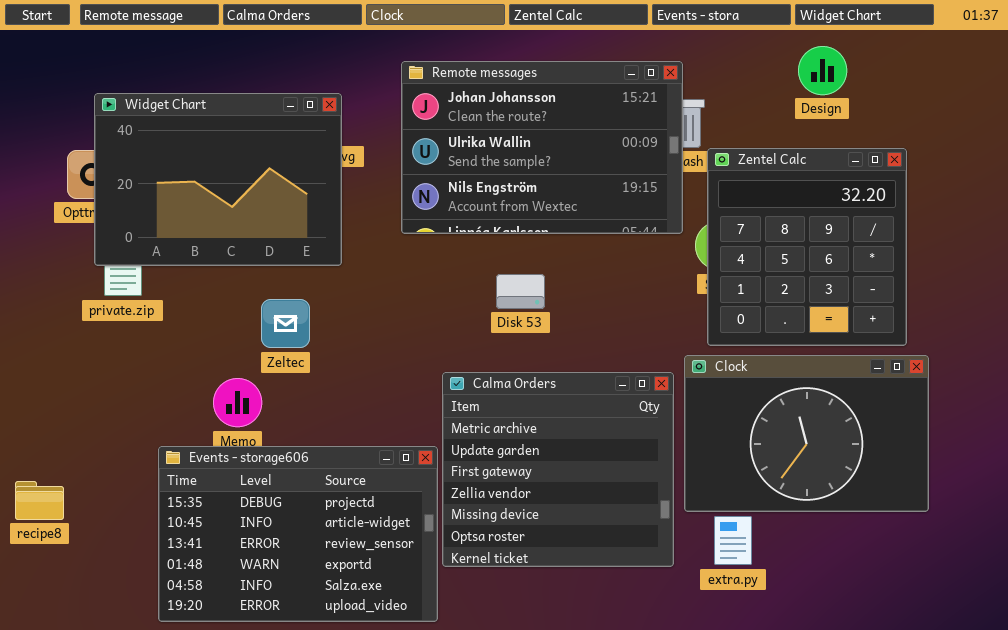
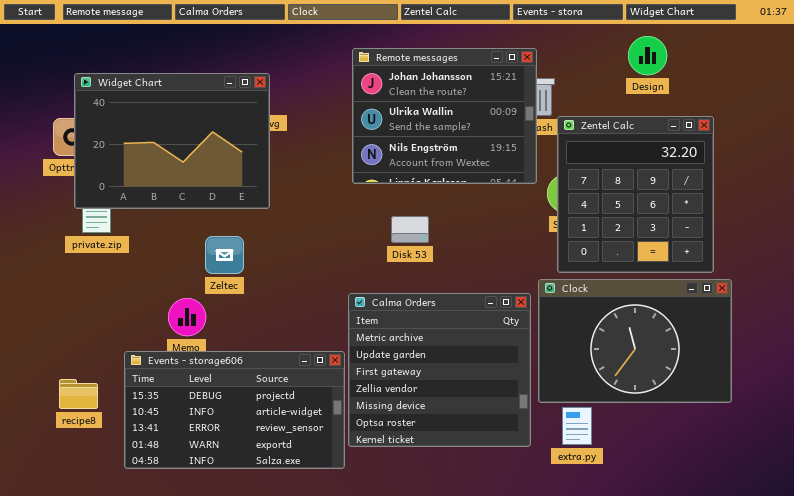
Remote messages: [401,61,683,234] -> [352,48,537,184], resized
Events - storage606: [158,446,438,622] -> [124,351,345,469], resized
recipe8: [15,481,64,520] -> [59,379,98,409], moved

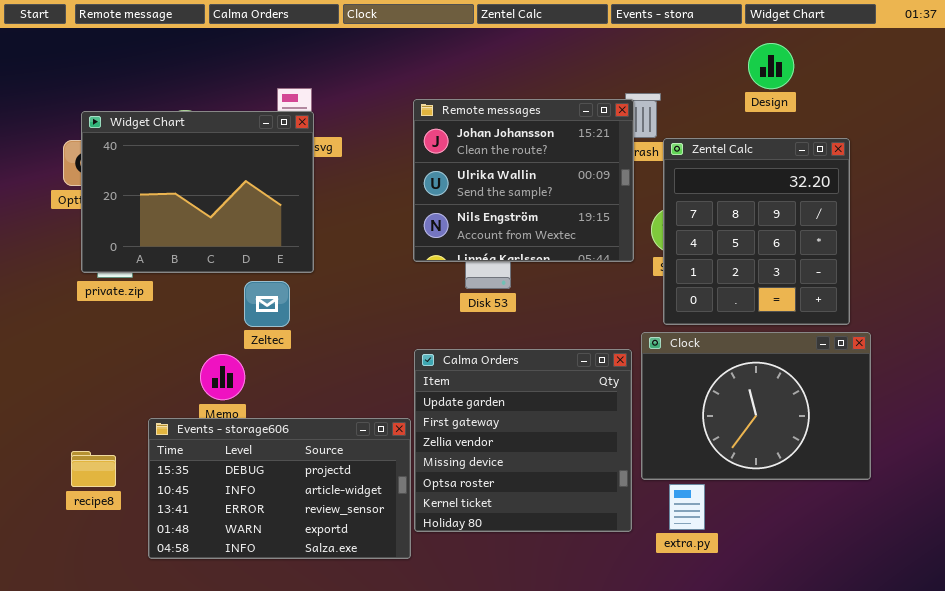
Remote messages: [352,48,537,184] -> [413,99,634,262], moved
Widget Chart: [74,73,270,209] -> [81,111,314,273], moved
Calma Orders: [348,293,531,447] -> [414,349,632,532], scrolled down 1 row

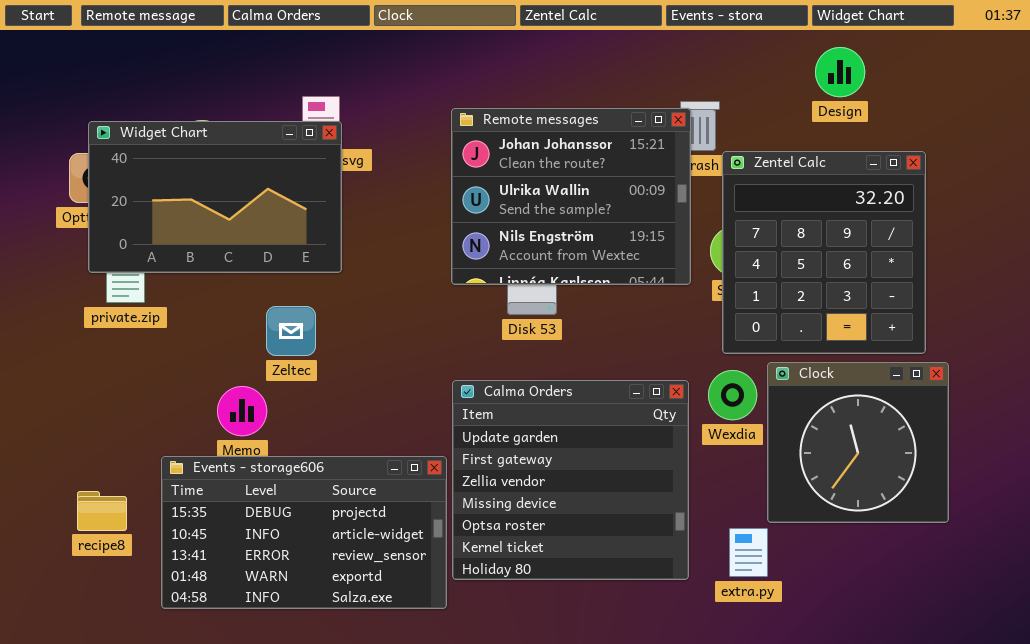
Widget Chart: [81,111,314,273] -> [88,121,342,273], resized
Clock: [641,332,871,480] -> [767,362,949,523], resized

